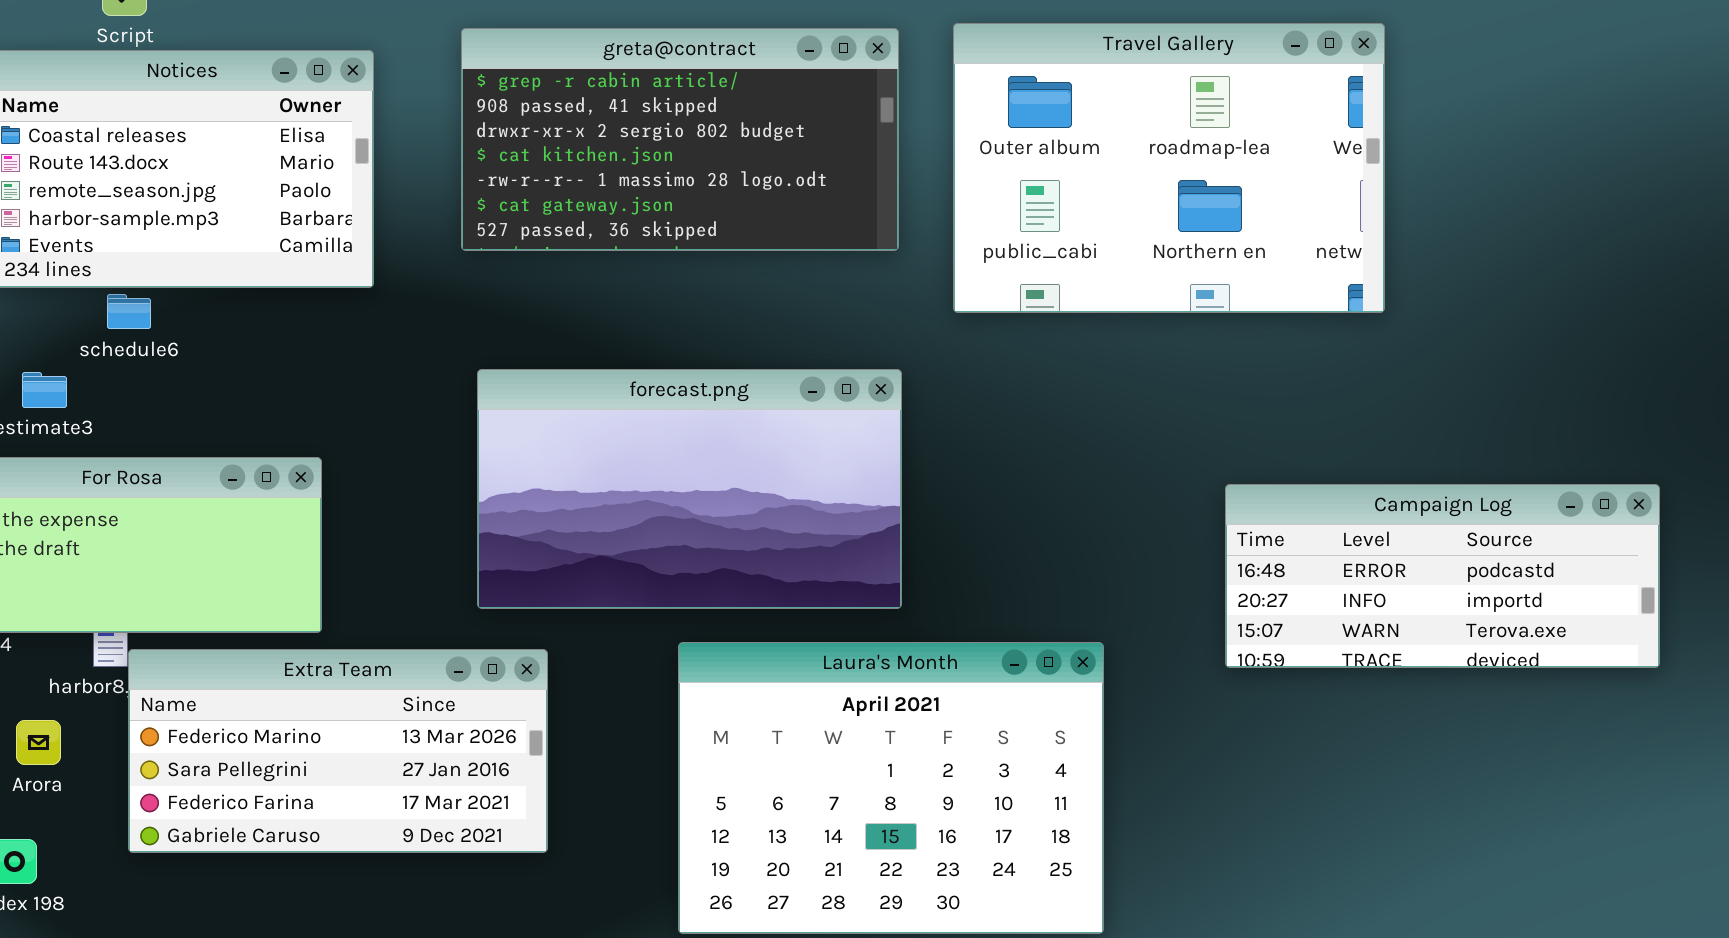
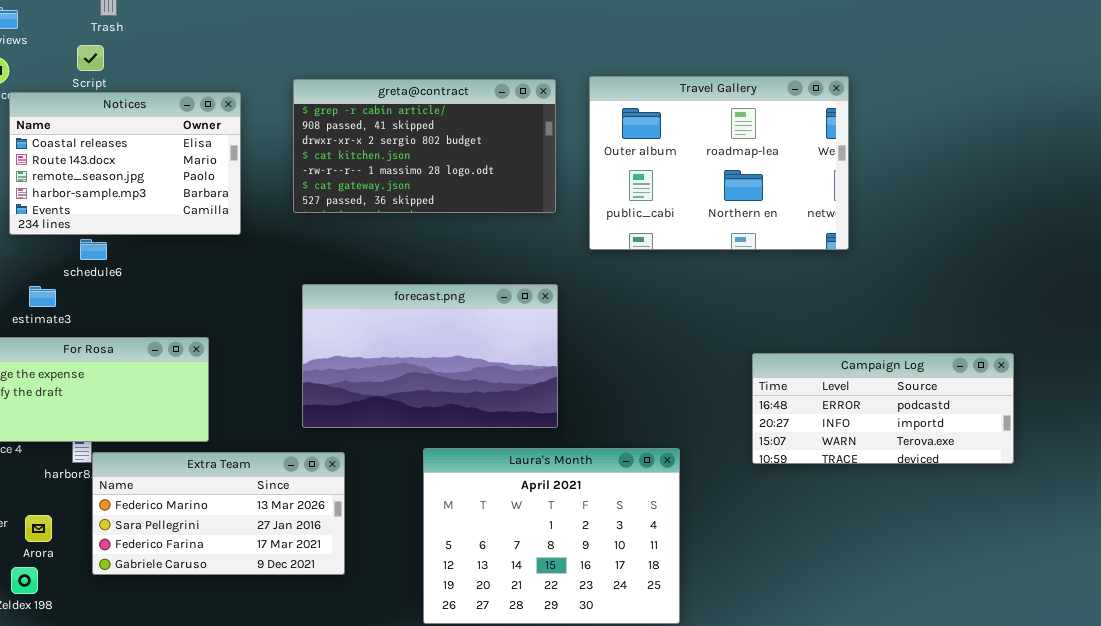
Arora: [16,720,61,765] -> [25,515,52,542], moved

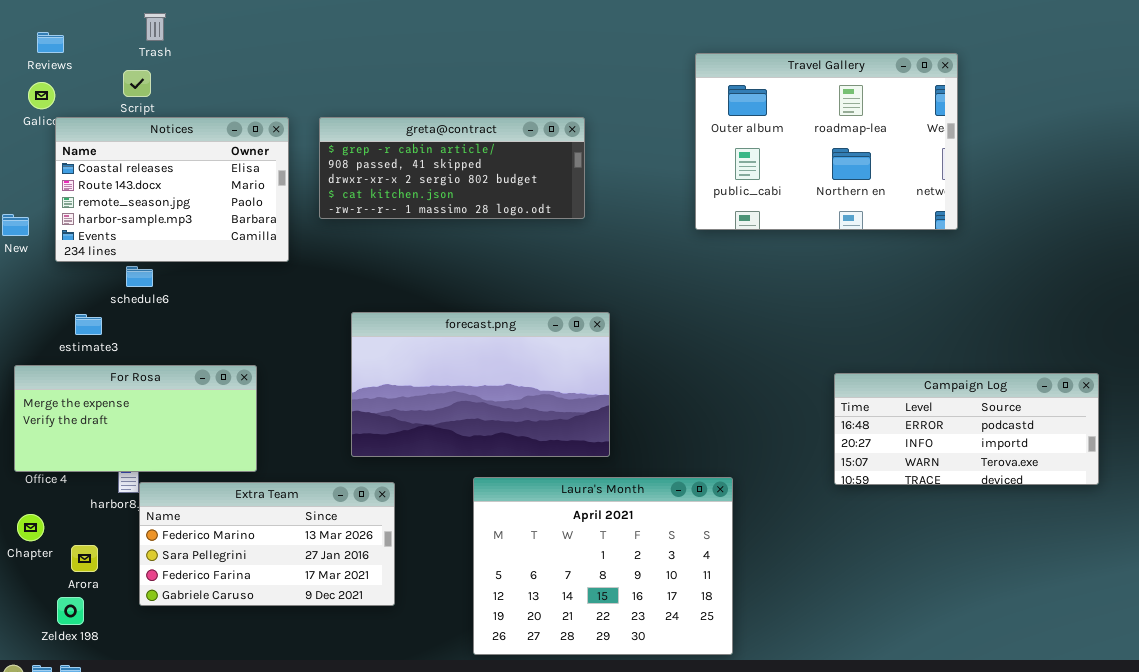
Travel Gallery: [589,76,849,250] -> [695,53,958,230], moved
greta@contract: [293,79,556,213] -> [319,117,585,219], moved, resized
Campaign Log: [752,353,1014,464] -> [834,373,1099,485], moved

